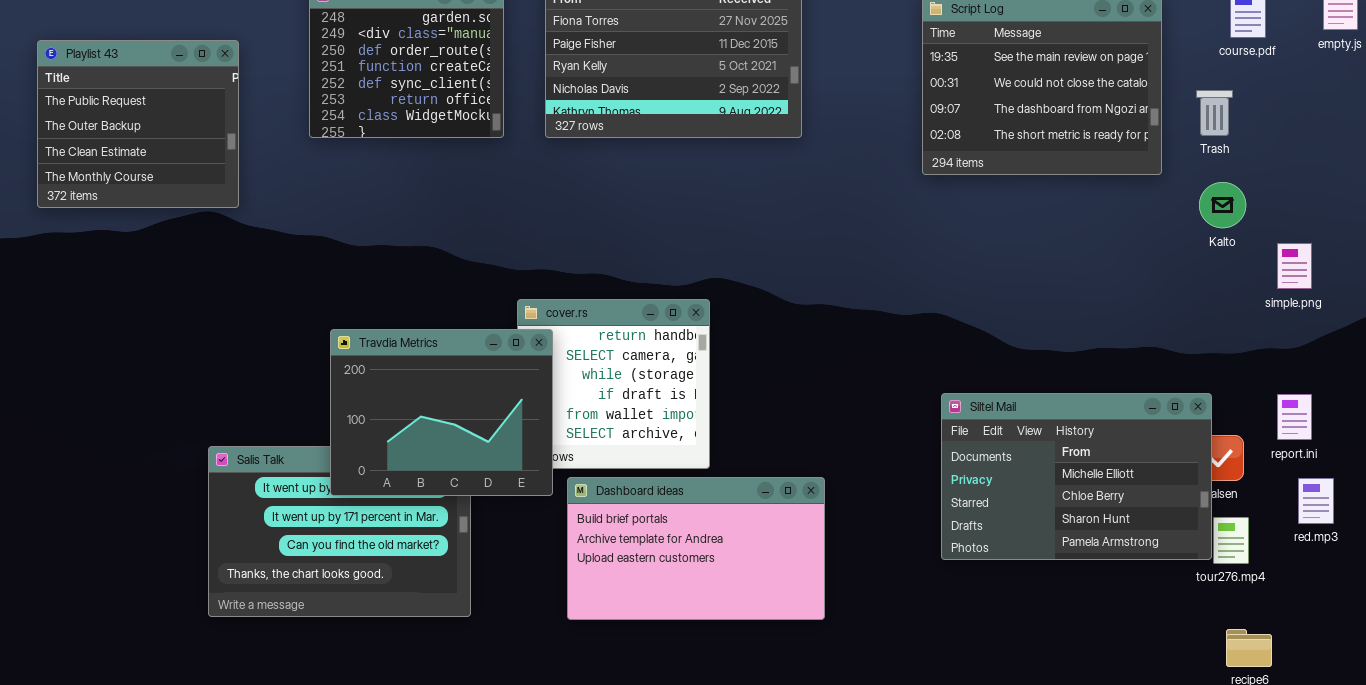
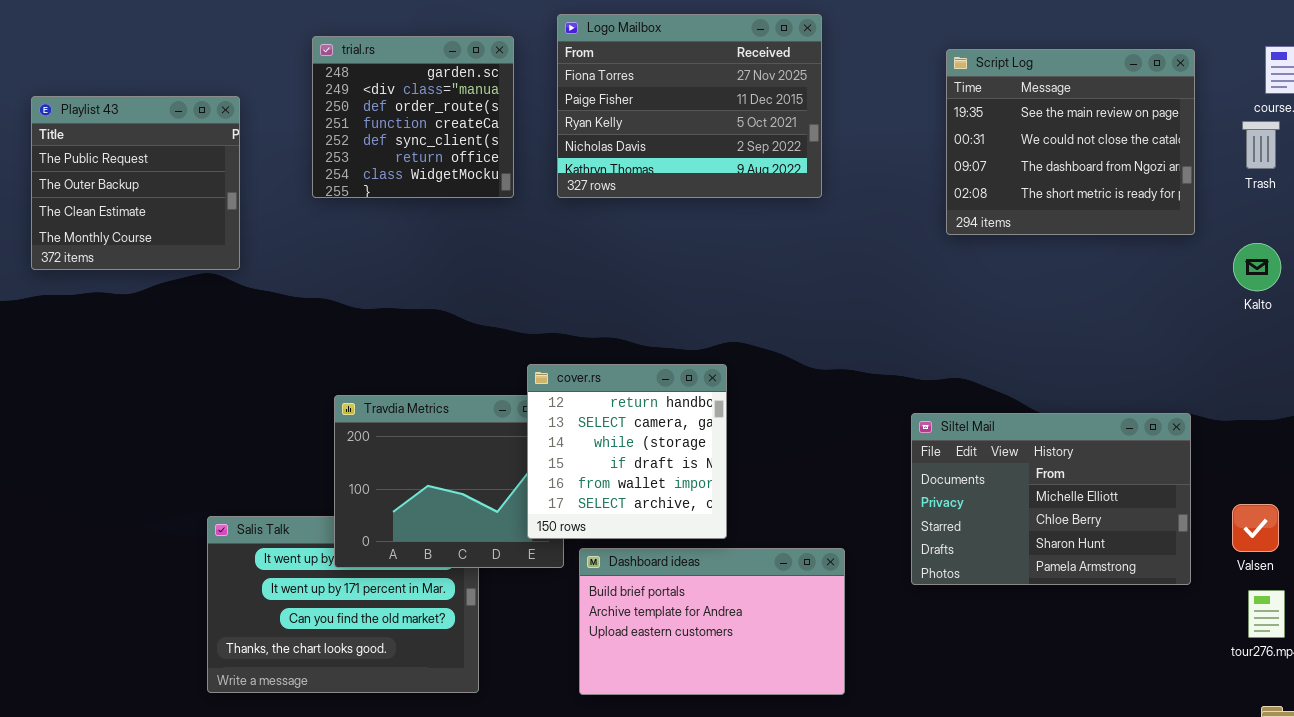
Trash: [1196,90,1233,136] -> [1242,121,1280,169], moved
cover.rs: [517,299,710,469] -> [527,364,727,539], raised
Siltel Mail: [941,393,1212,560] -> [911,413,1191,585], moved

